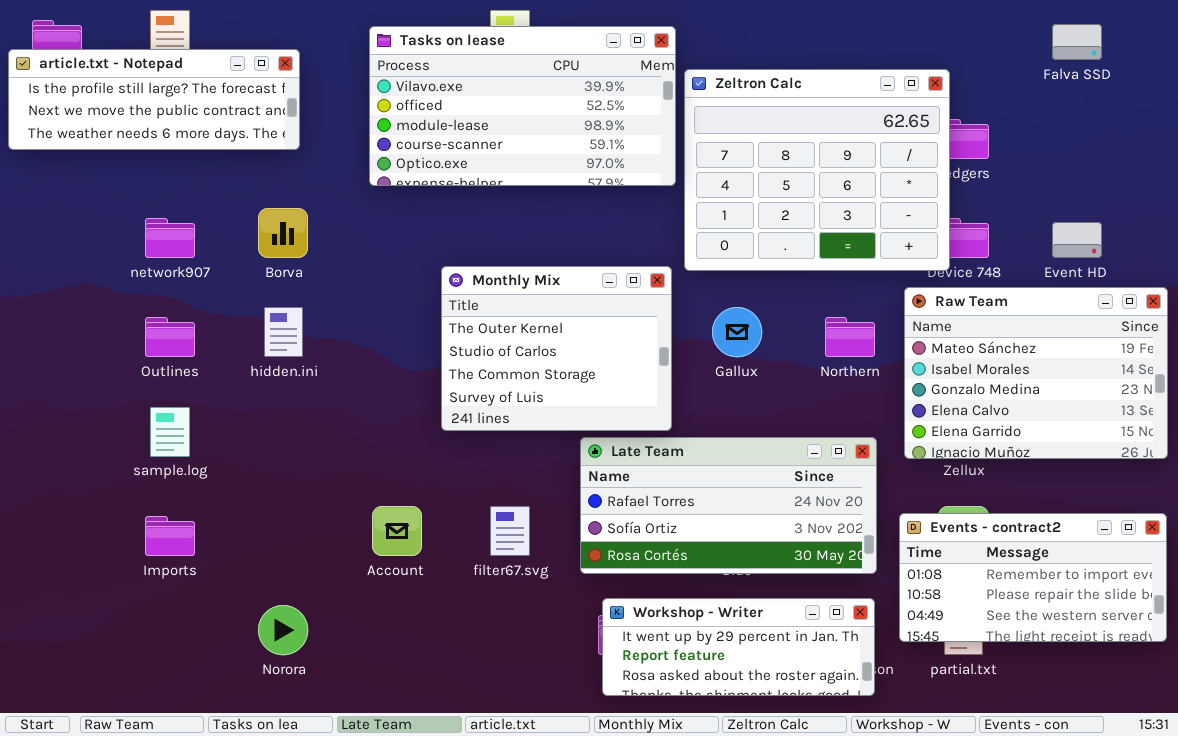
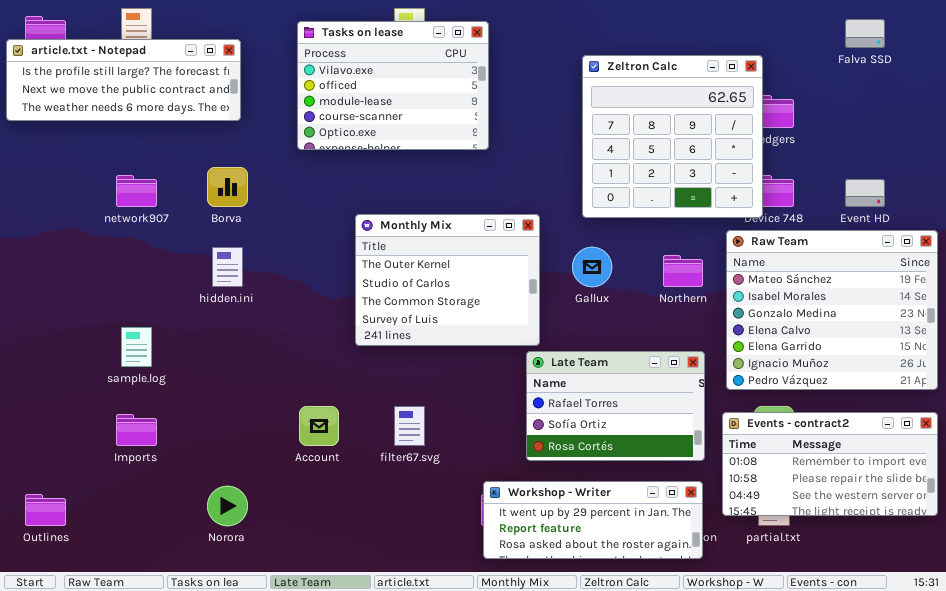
Tasks on lease: [369,26,676,186] -> [297,21,489,150], resized
Zeltron Calc: [684,69,950,271] -> [582,55,763,218], resized
Raw Team: [904,287,1168,459] -> [726,230,938,390], resized
Outlines: [145,317,195,357] -> [25,494,66,526], moved
Late Team: [580,437,877,574] -> [526,351,705,461], resized

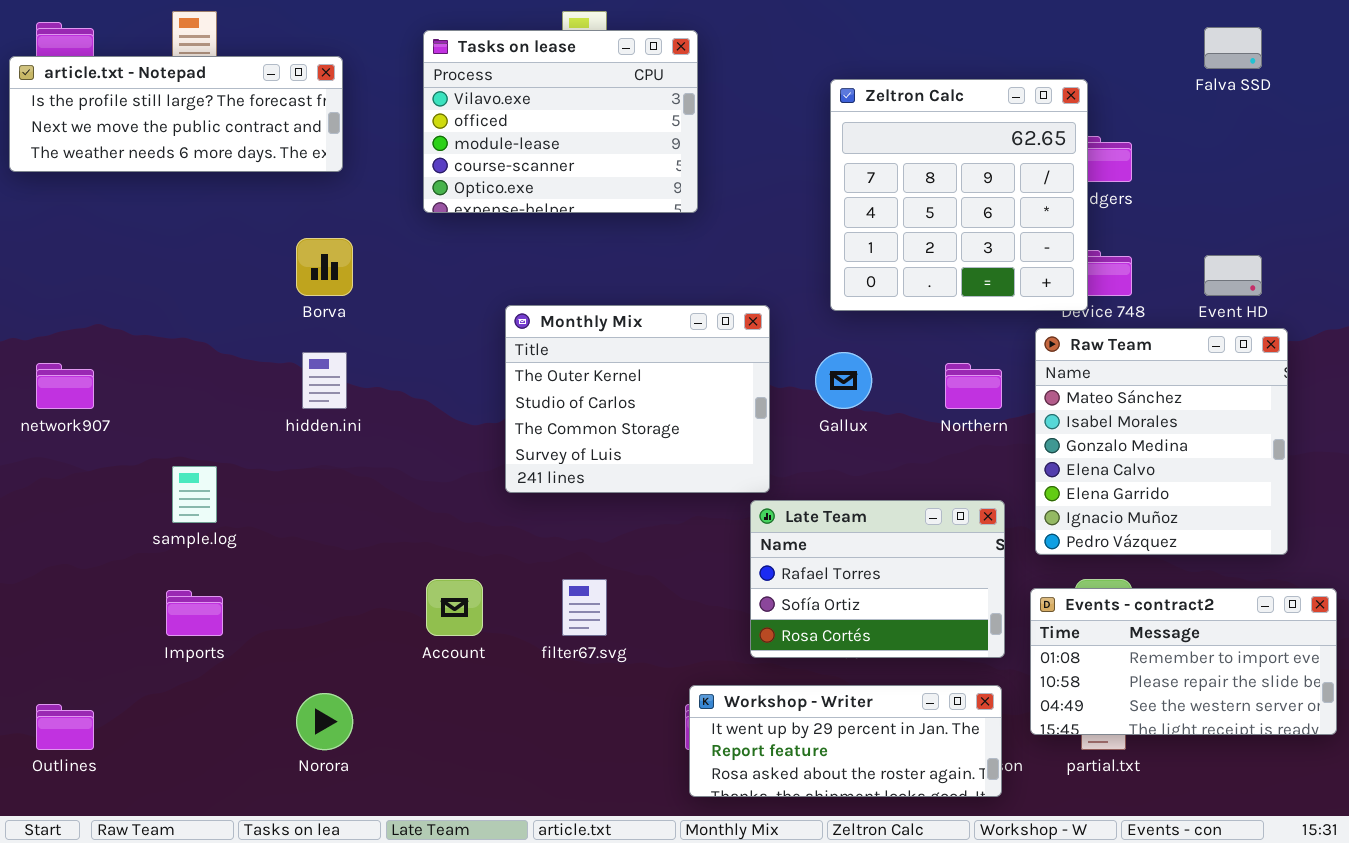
network907: [116,175,157,207] -> [36,363,94,409], moved
Raw Team: [726,230,938,390] -> [1035,328,1288,555], resized

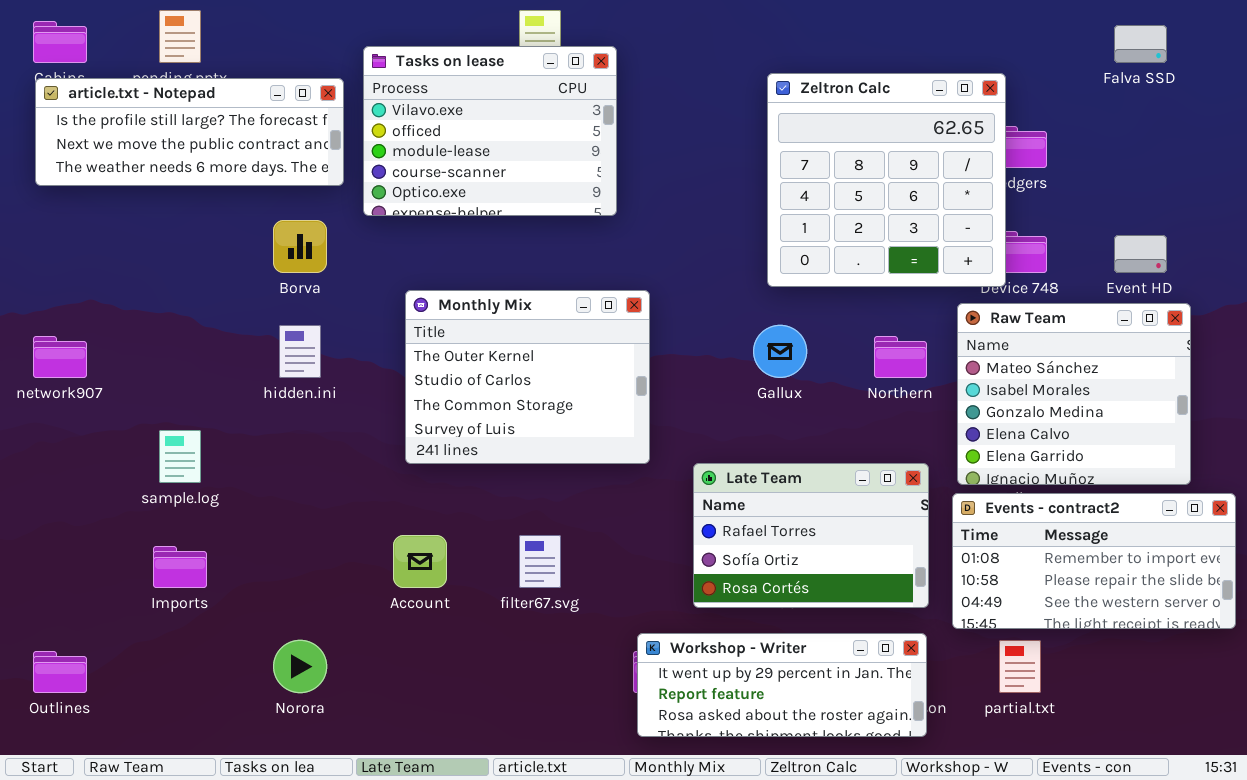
Tasks on lease: [423,30,698,213] -> [363,46,617,216], moved
article.txt - Notepad: [9,56,343,172] -> [35,78,344,186], moved
Monthly Mix: [505,305,770,493] -> [405,290,650,464], moved
Raw Team: [1035,328,1288,555] -> [957,303,1191,485], resized
Events - contract2: [1030,588,1337,735] -> [952,493,1236,629], moved

